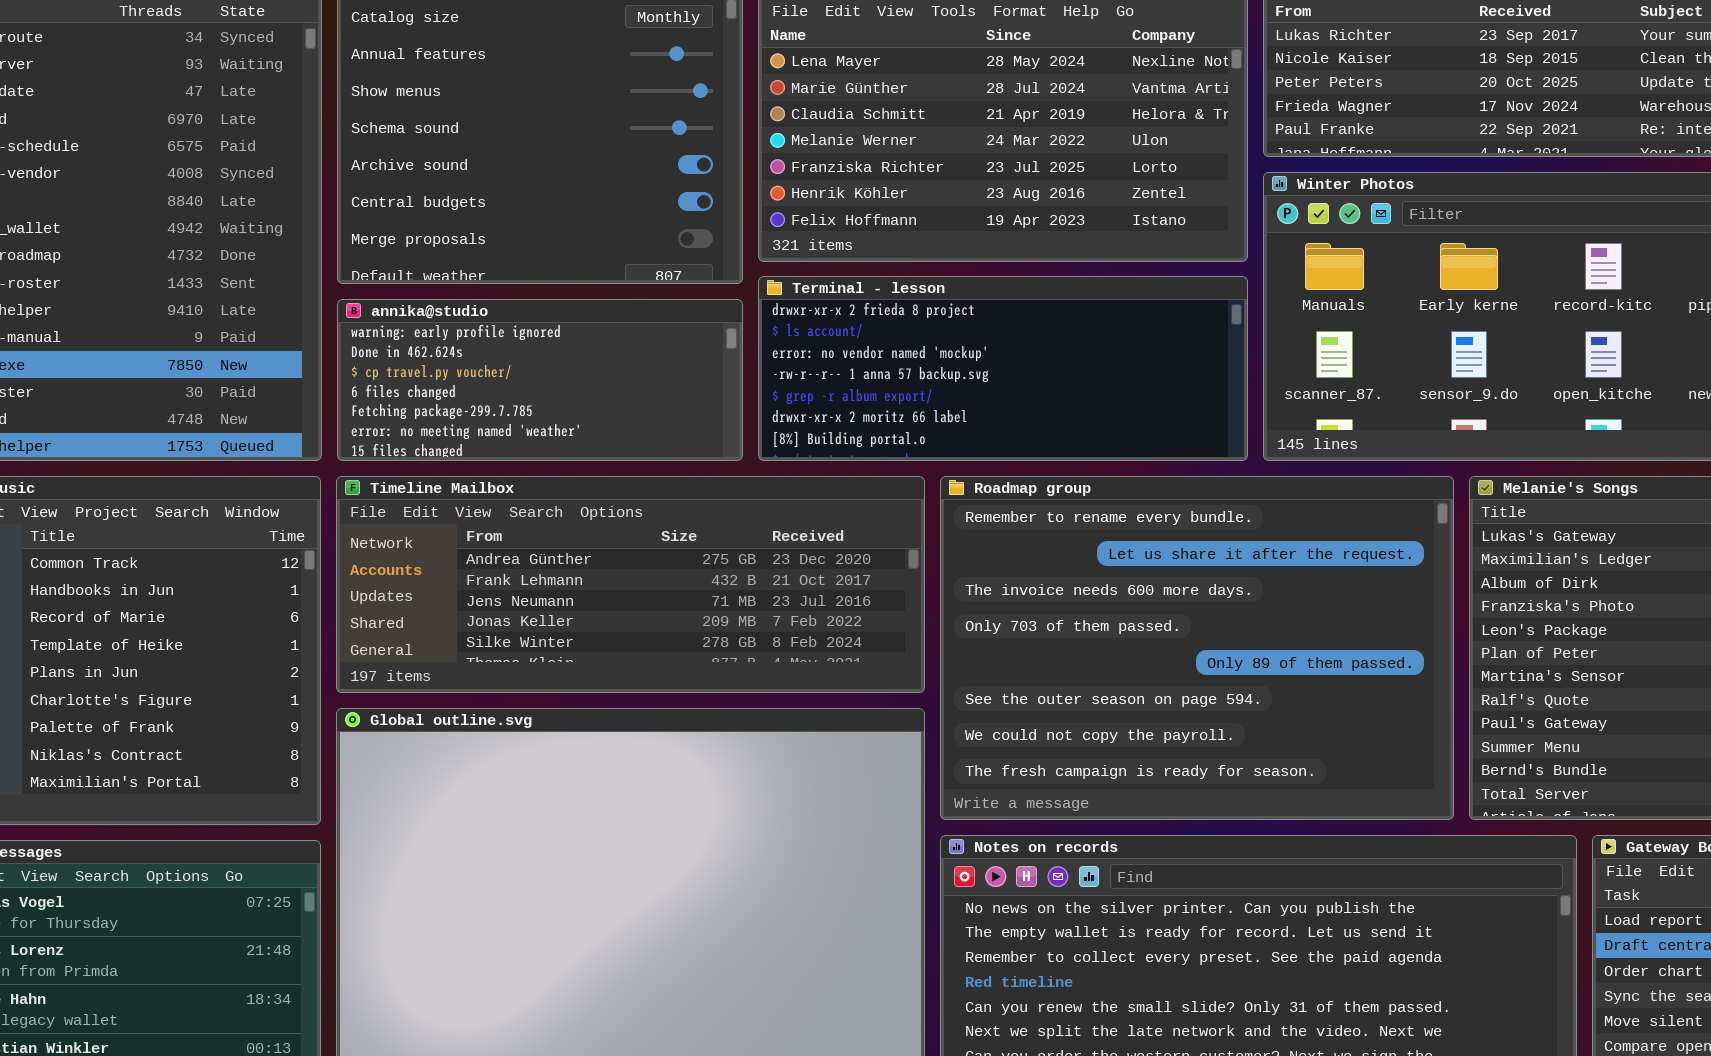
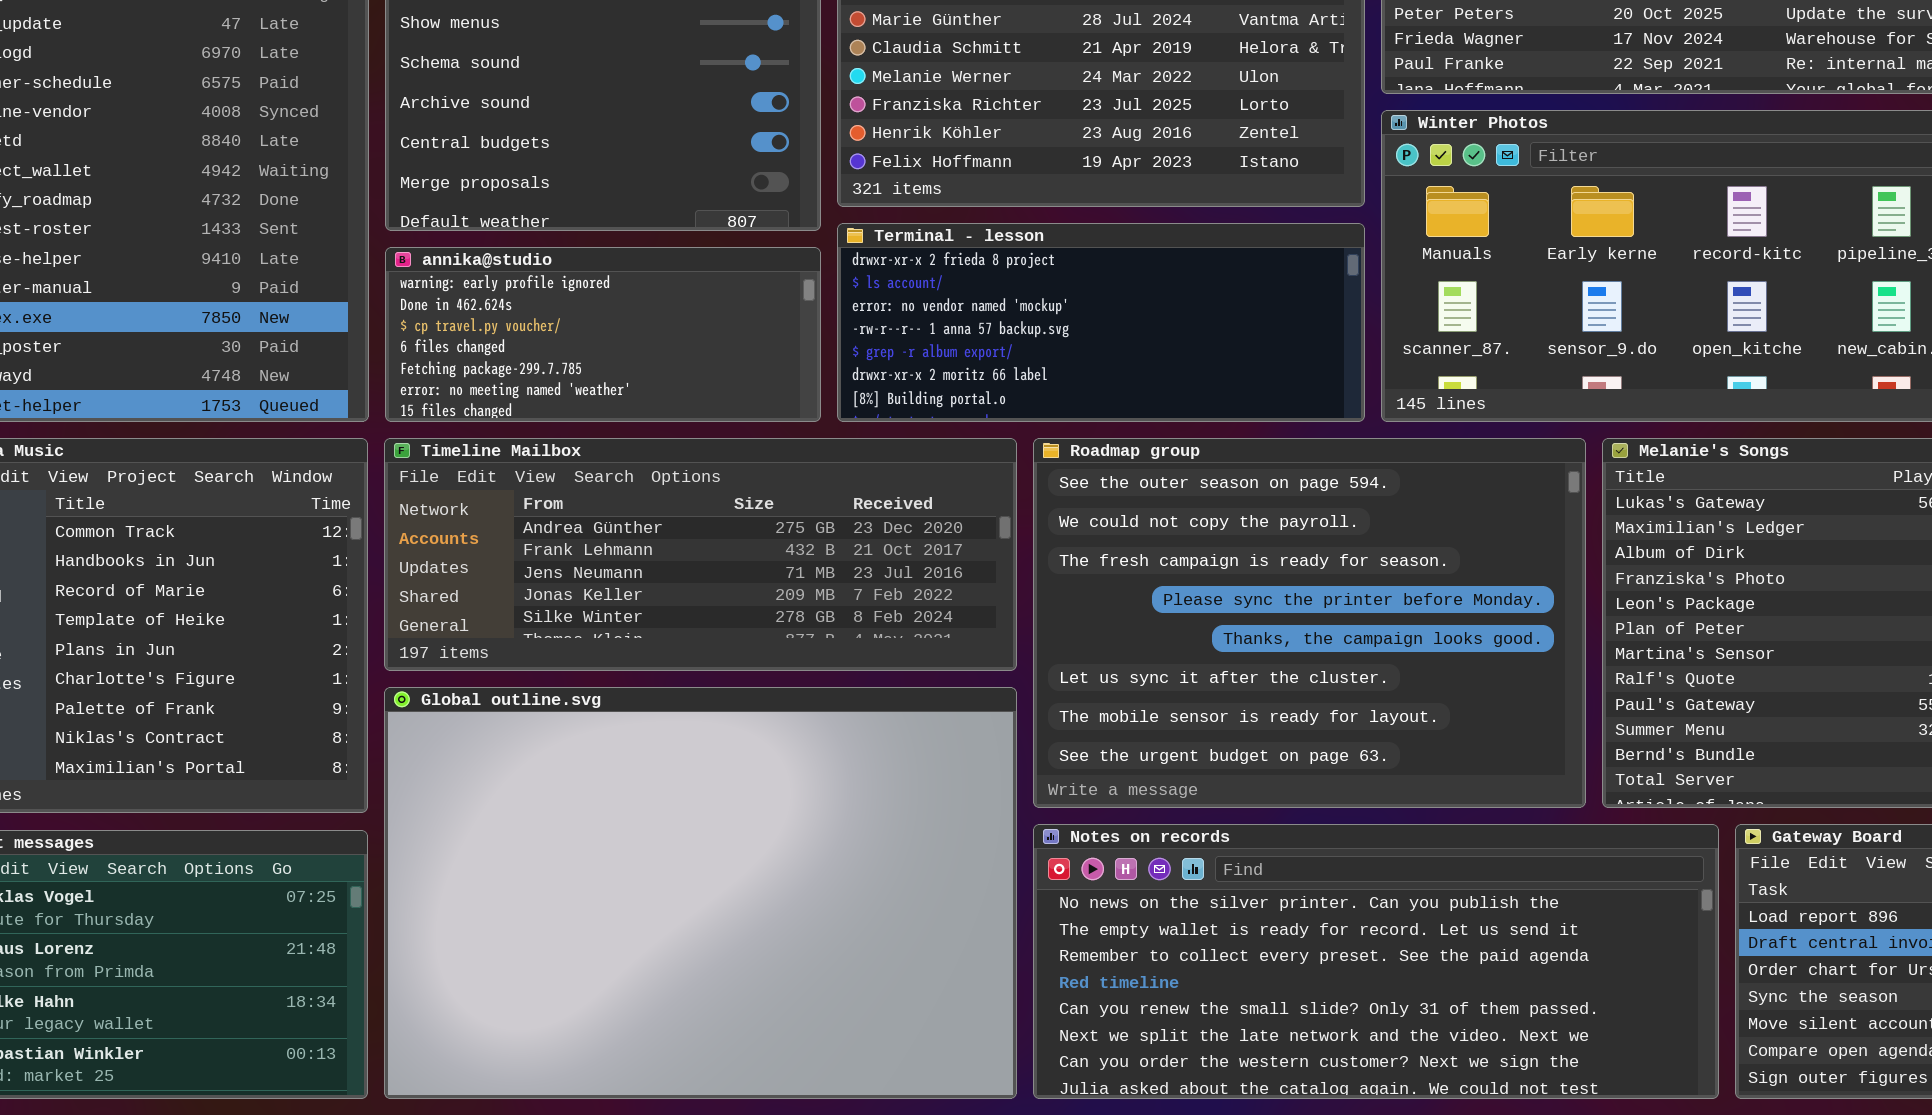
Roadmap group: [940,476,1454,820] -> [1033,438,1586,808], scrolled down 5 rows

